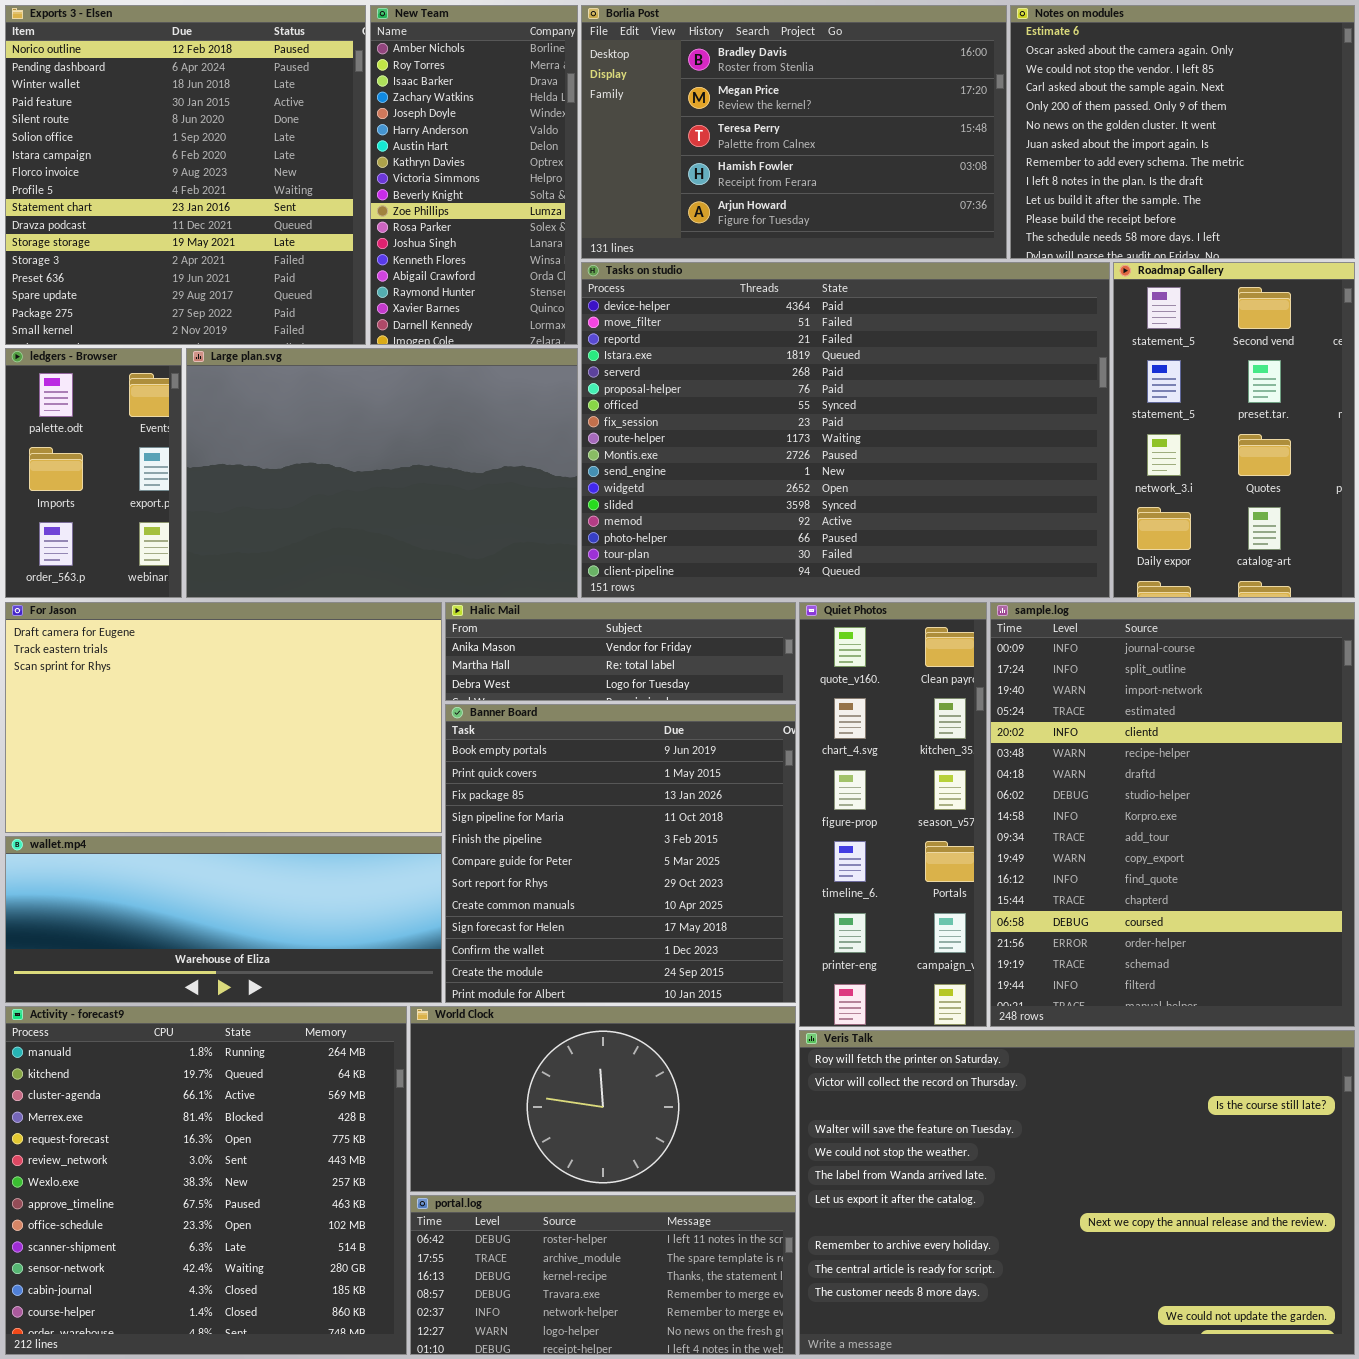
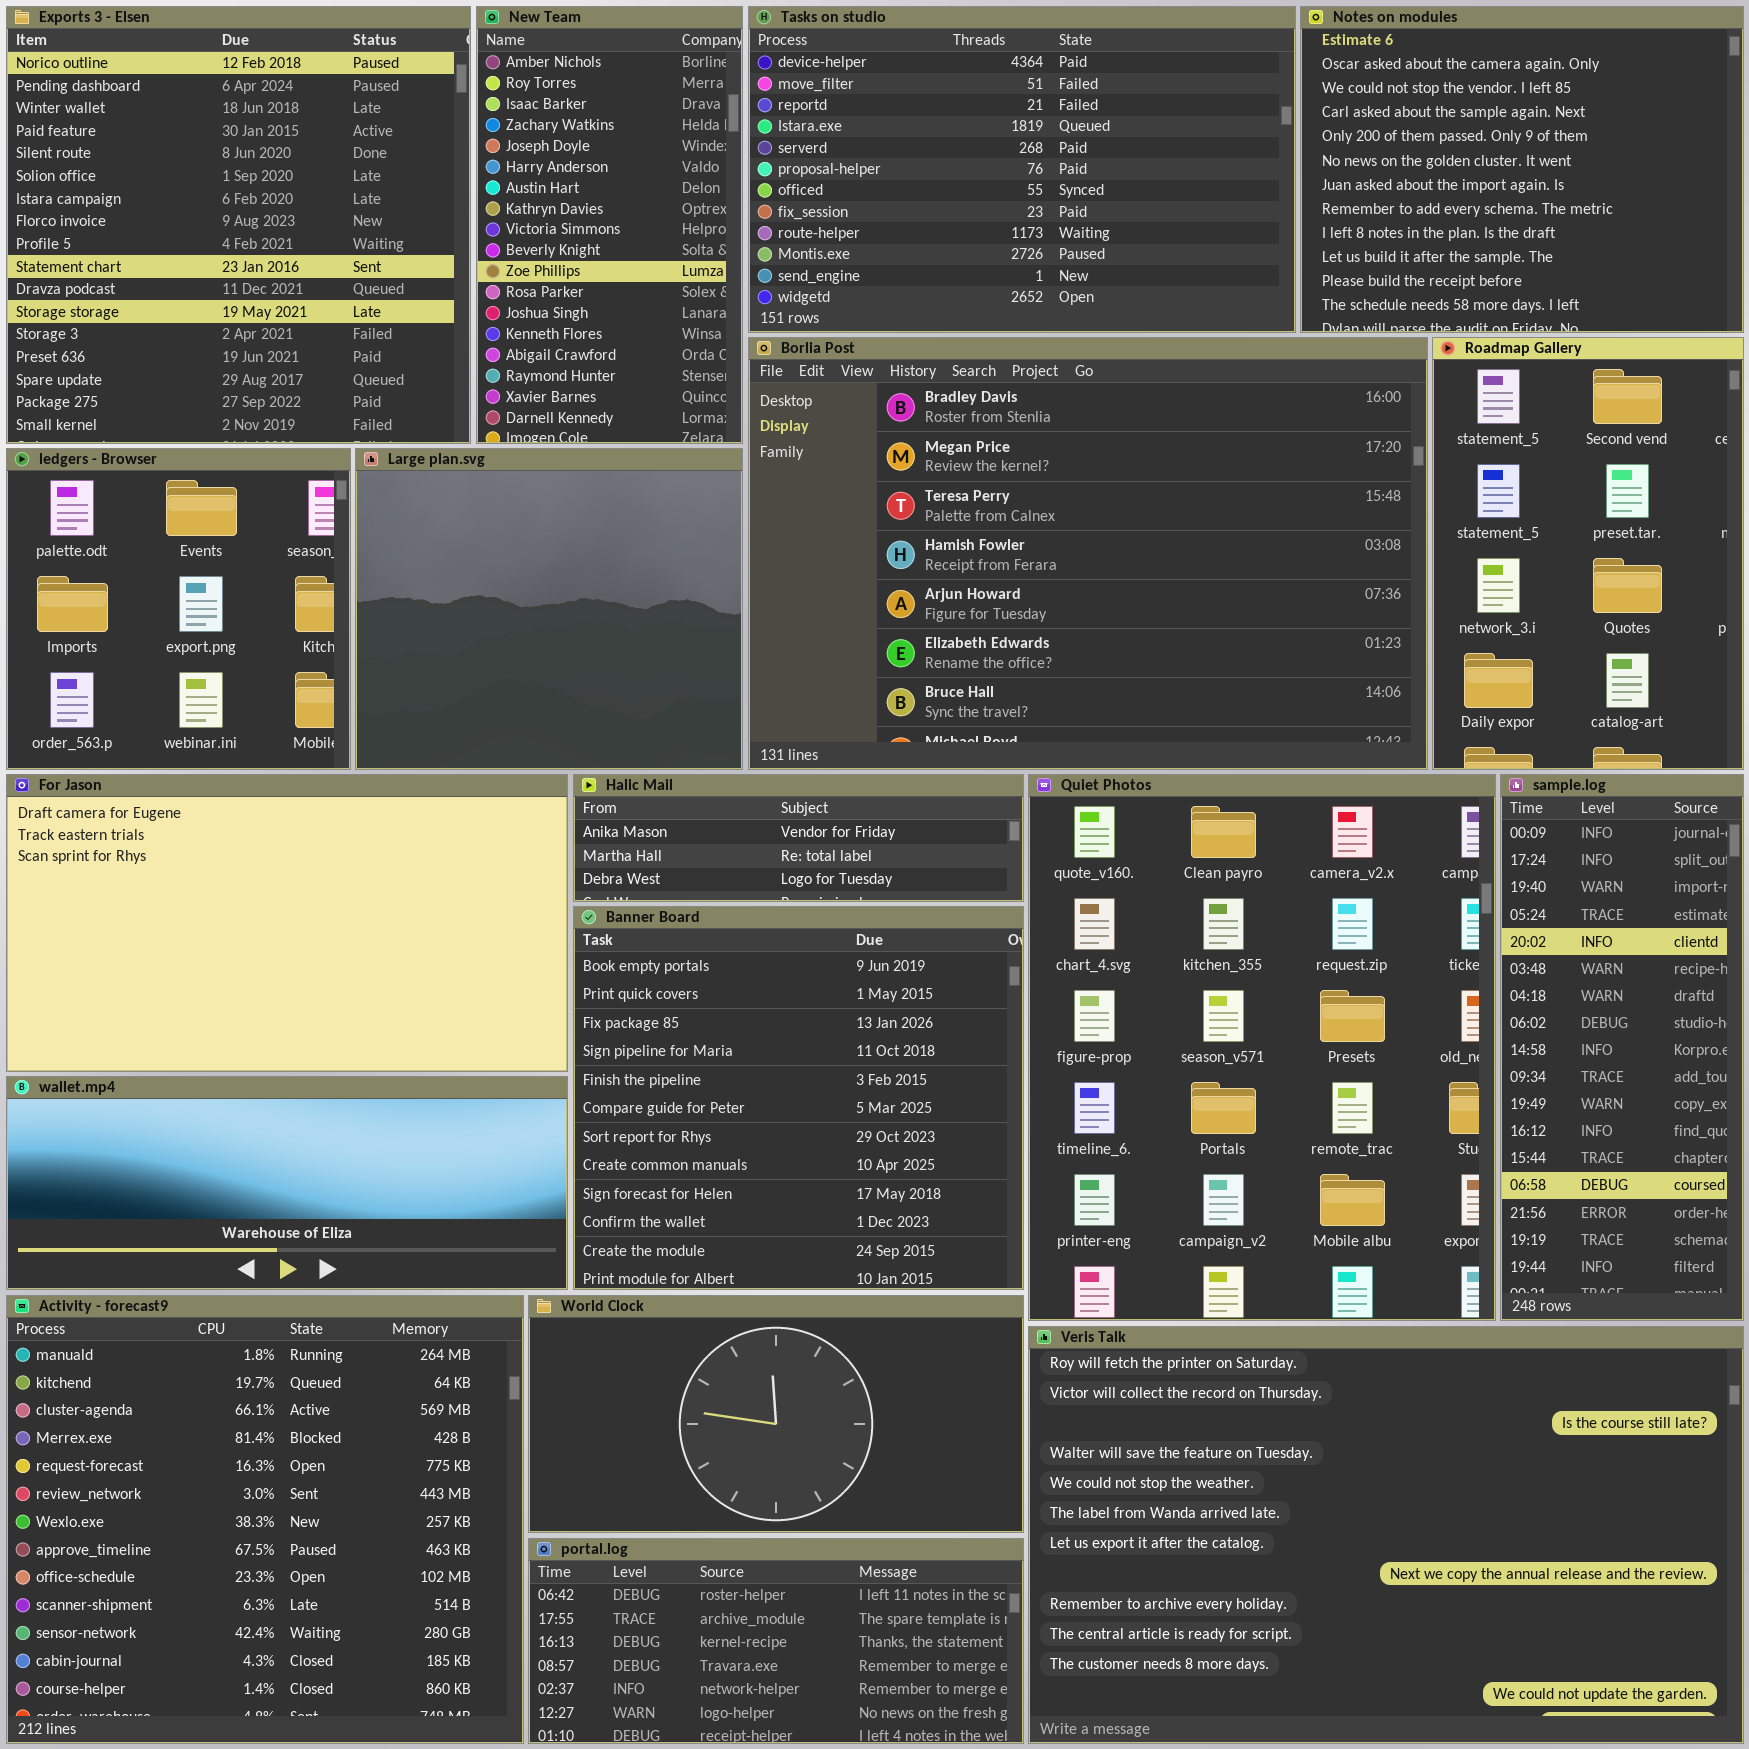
Borlia Post: [581,5,1007,259] -> [748,337,1428,770], moved, resized
Tasks on studio: [581,262,1110,598] -> [748,6,1296,333], moved, resized
ledgers - Browser: [5,348,182,598] -> [6,448,351,770], resized
Large plan.svg: [186,348,578,598] -> [355,448,743,770], resized
Quiet Photos: [799,602,987,1027] -> [1028,774,1496,1321], resized
sample.log: [990,602,1355,1027] -> [1500,774,1744,1321], resized

